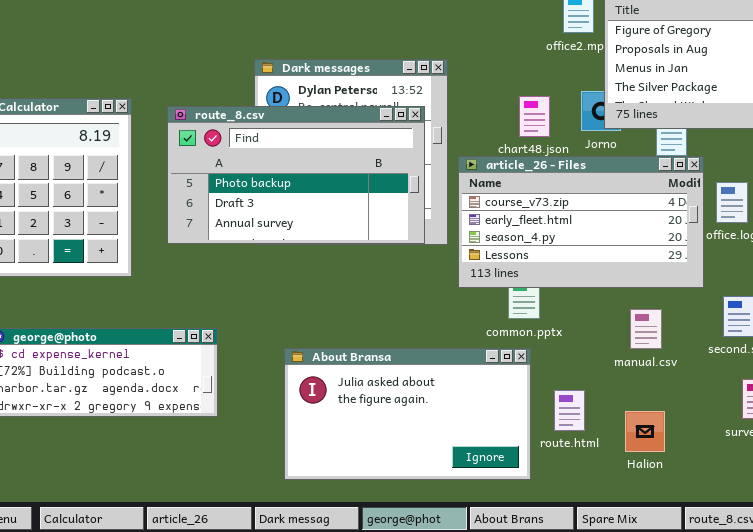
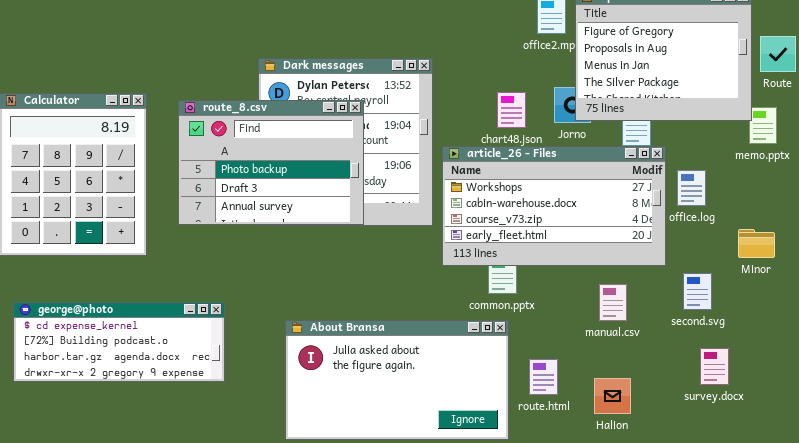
route_8.csv: [167,106,425,244] -> [178,100,364,225], resized
article_26 - Files: [458,156,704,288] -> [442,146,666,266], scrolled up 2 rows

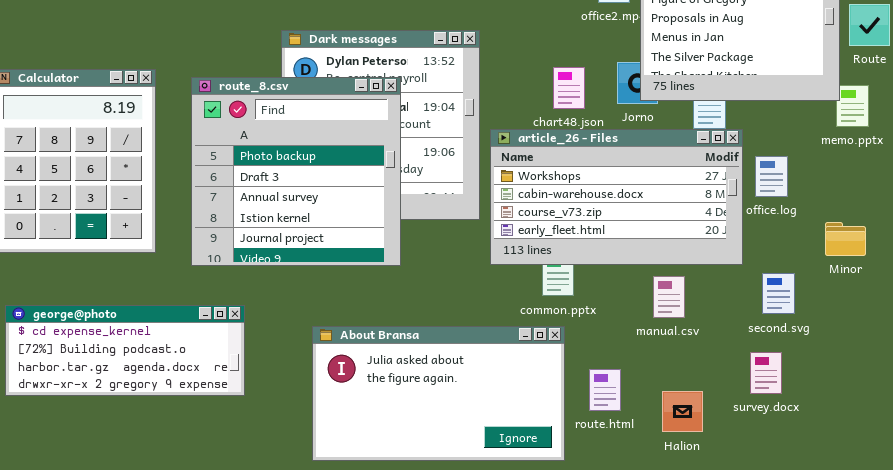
route_8.csv: [178,100,364,225] -> [191,77,401,266], resized
manual.csv: [599,284,627,321] -> [653,276,685,318], moved
survey.docx: [700,348,729,385] -> [750,352,782,394], moved

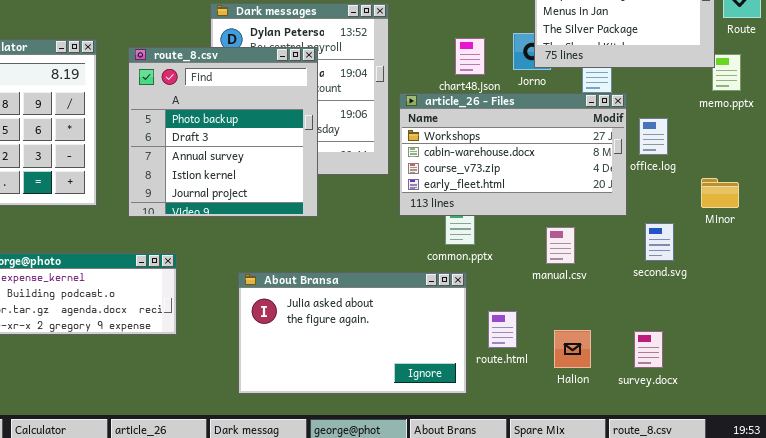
survey.docx: [750,352,782,394] -> [634,331,663,368], moved

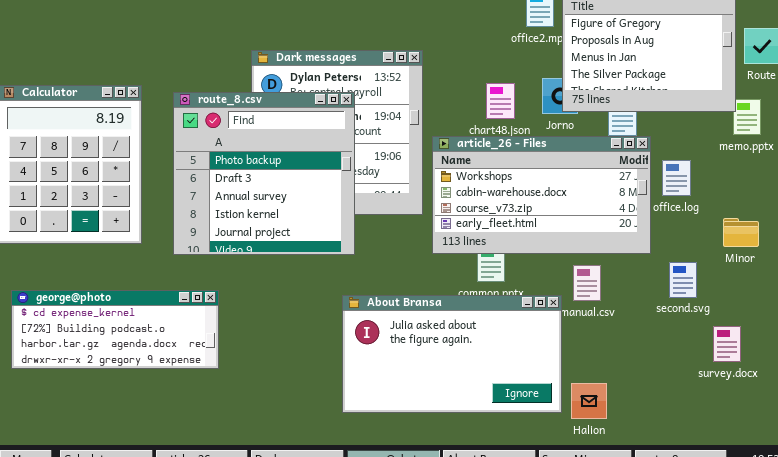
About Bransa: [238,272,467,394] -> [342,295,562,413], moved
Halion: [554,330,591,368] -> [571,383,607,419], moved
survey.docx: [634,331,663,368] -> [713,326,741,362], moved

